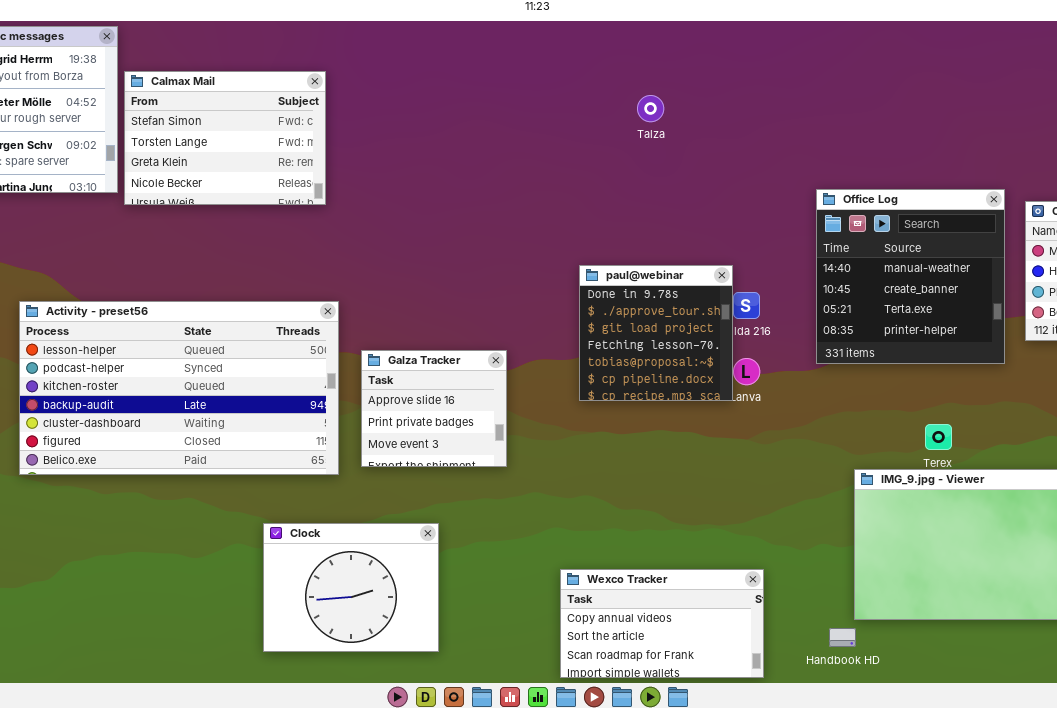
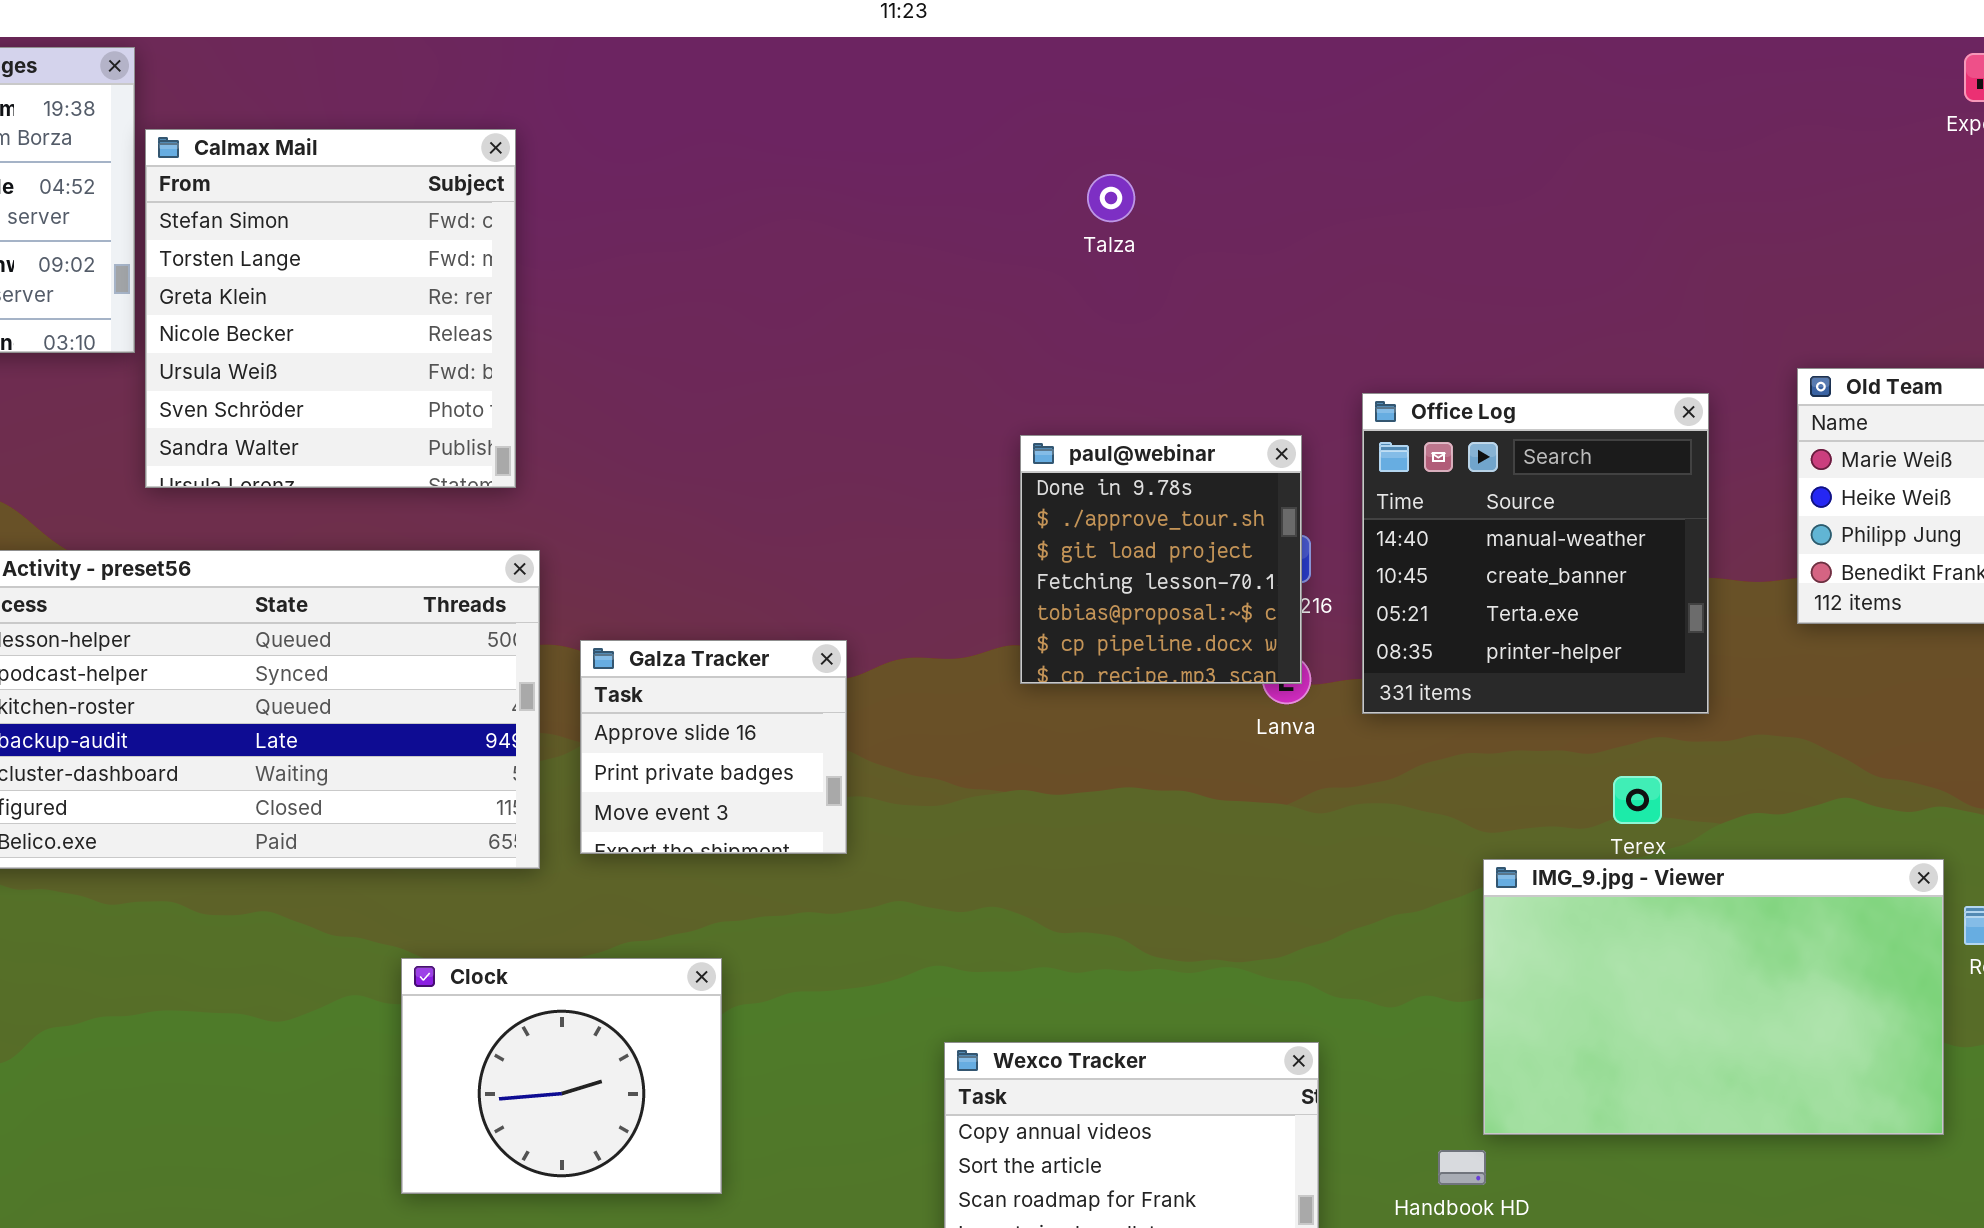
Calmax Mail: [124,71,326,205] -> [145,129,516,488], resized
Office Log: [816,189,1005,364] -> [1362,393,1709,714], moved
paul@webinar: [579,265,733,401] -> [1020,435,1302,684], moved

